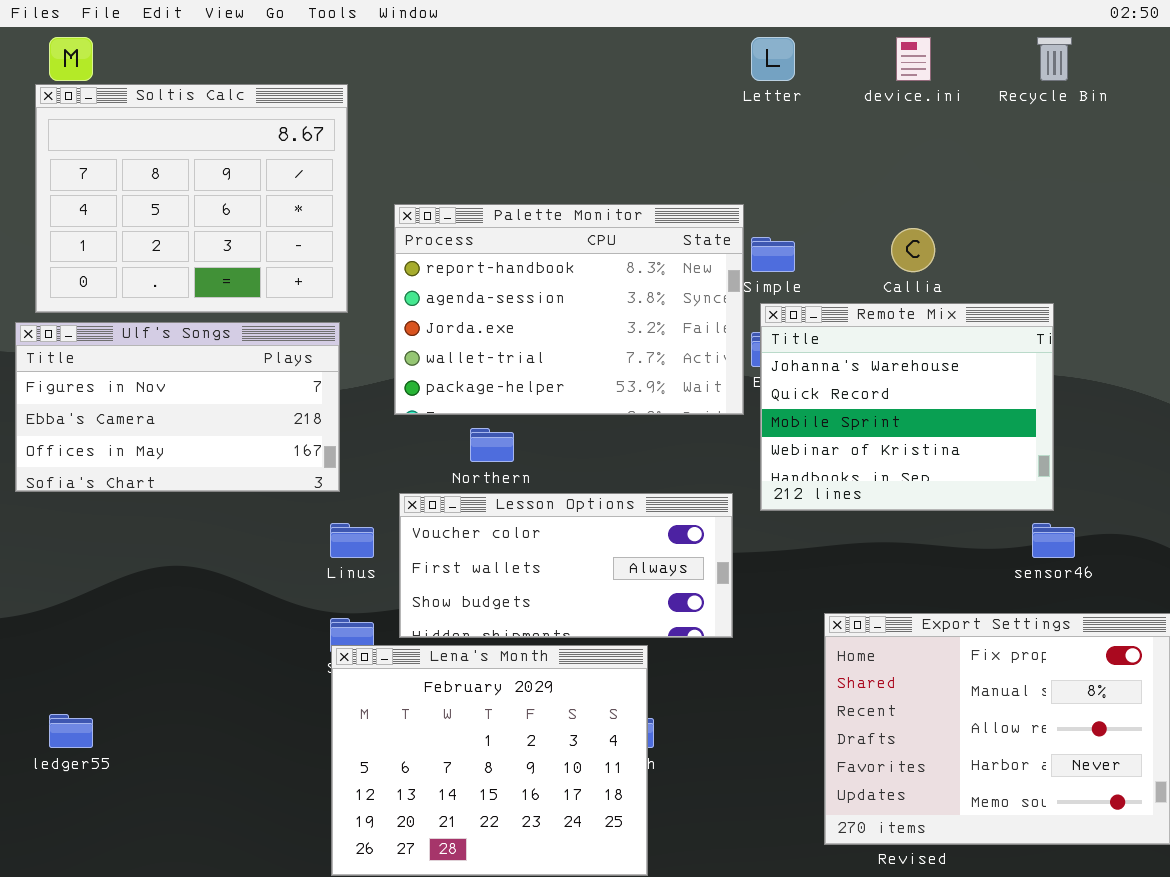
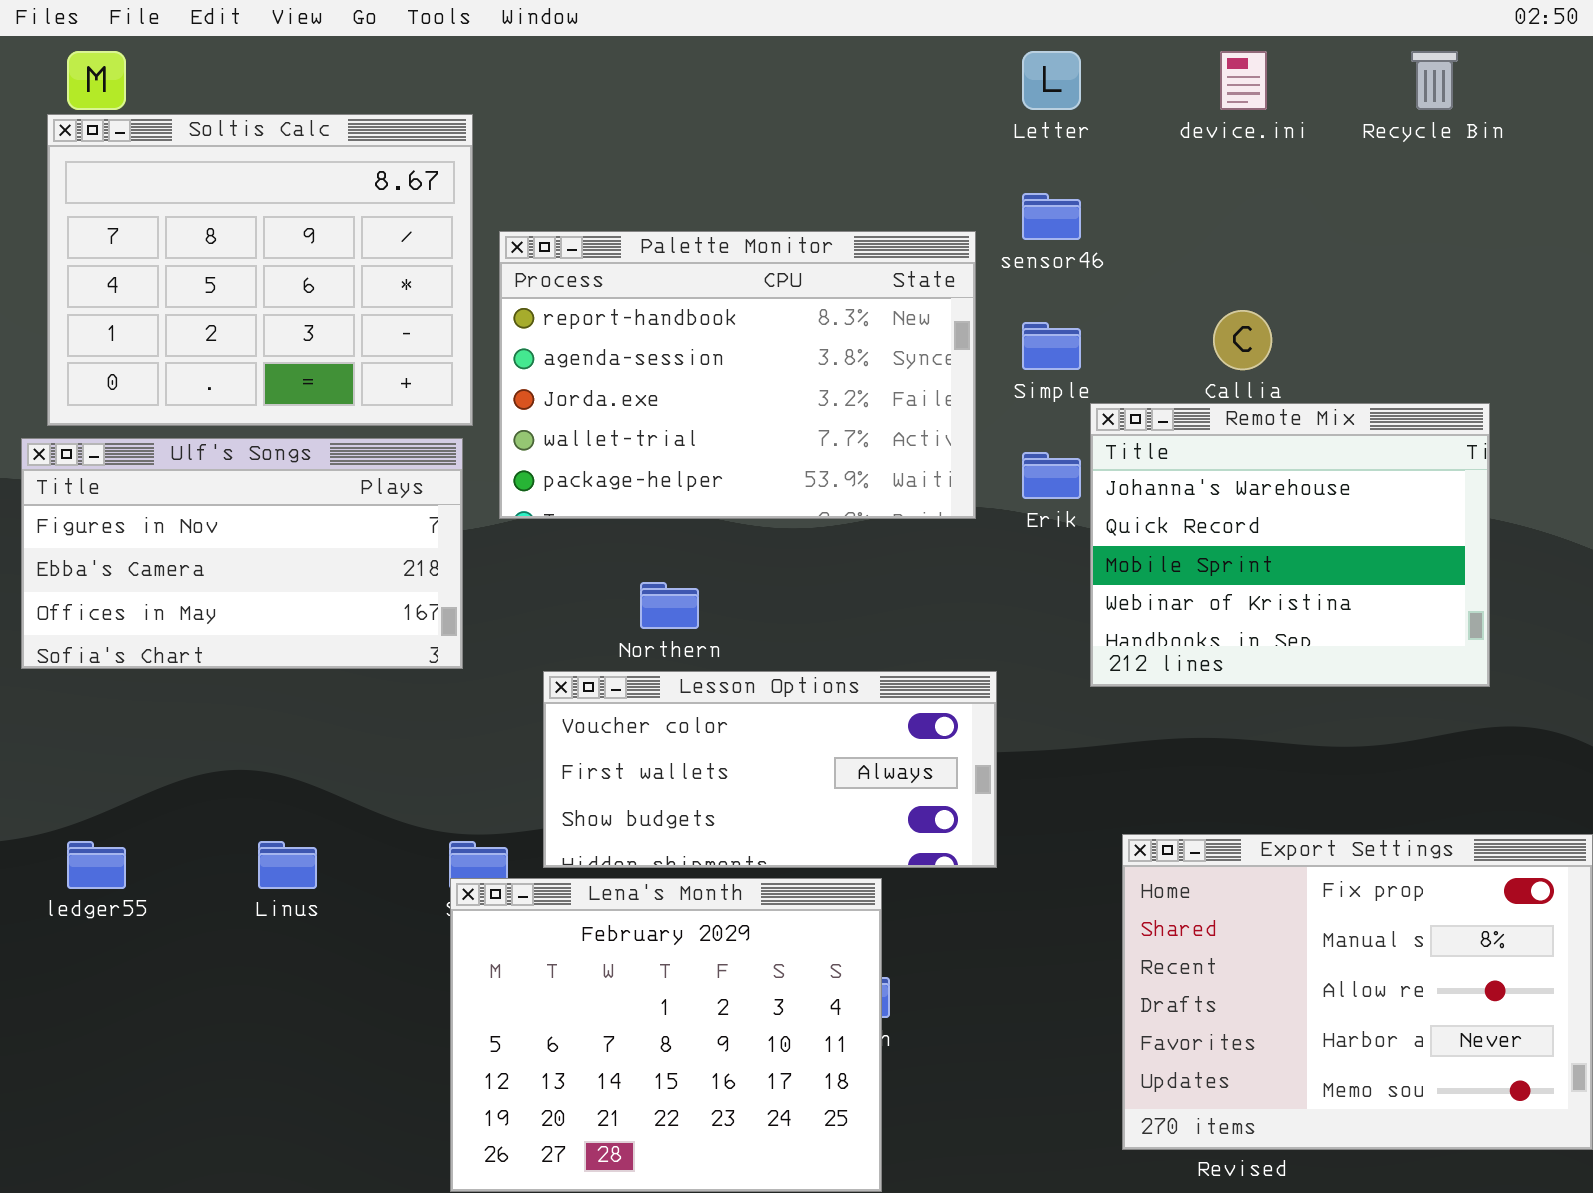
Palette Monitor: [394,204,744,415] -> [499,231,976,519], moved
Remote Mix: [760,303,1054,511] -> [1090,403,1490,687], moved
Linus: [330,523,374,558] -> [258,841,317,889], moved
sensor46: [1032,523,1075,558] -> [1022,193,1081,240], moved
ledger55: [49,714,93,748] -> [67,841,126,889], moved

